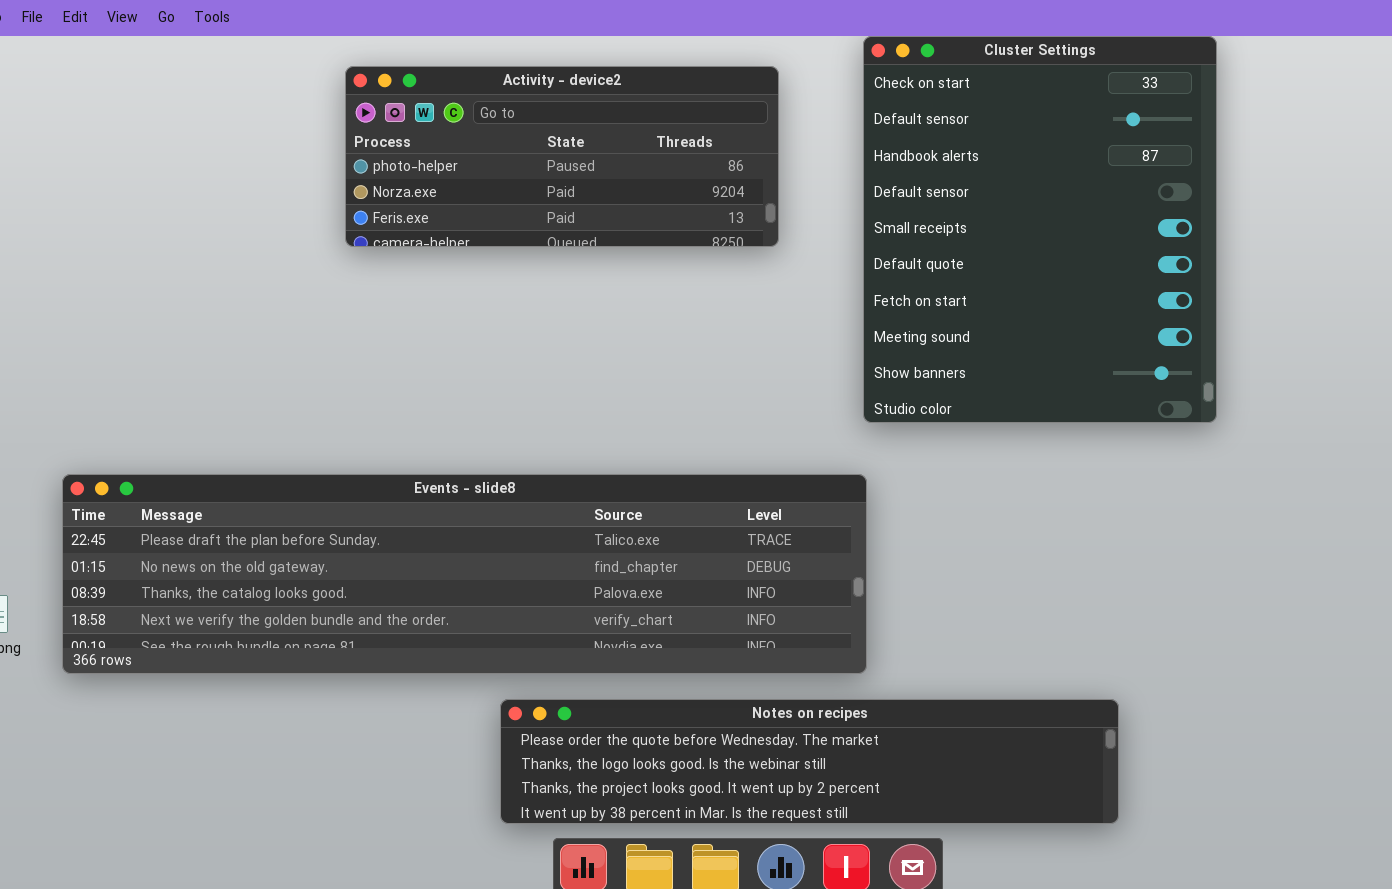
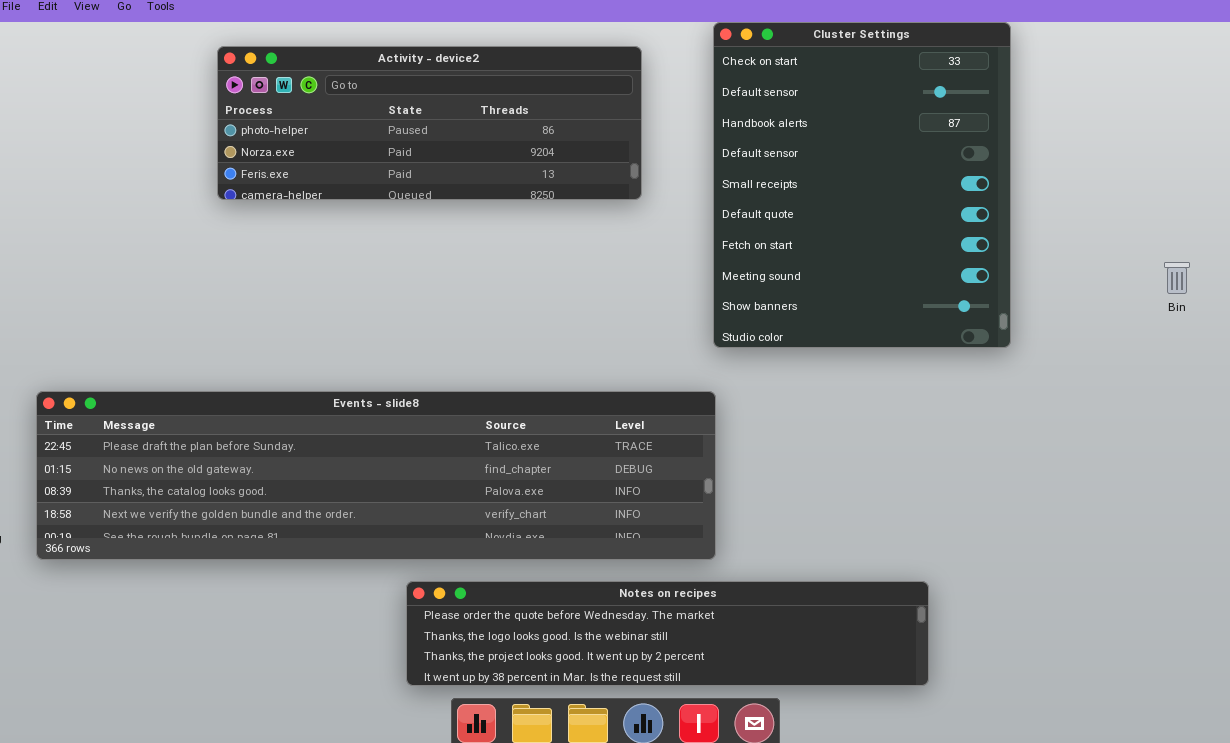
Activity - device2: [345,66,779,247] -> [217,46,642,200], resized

